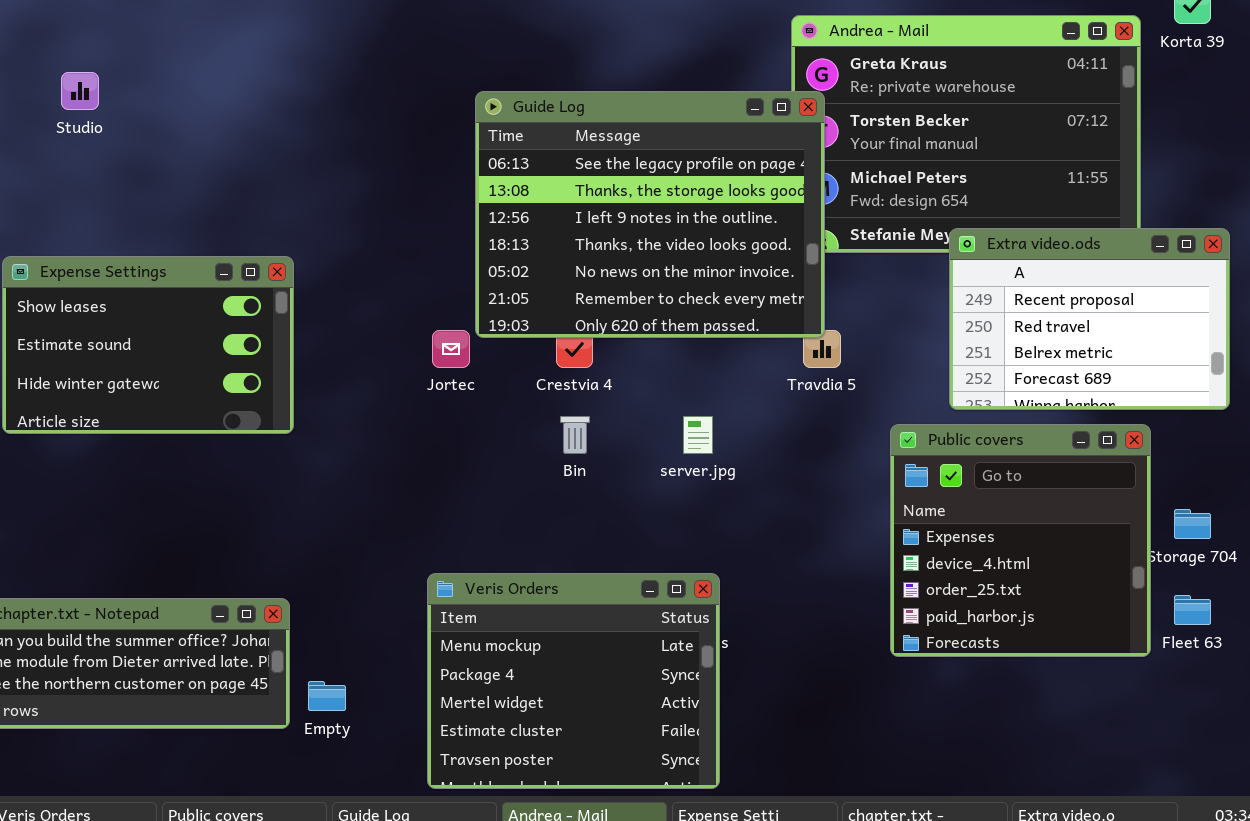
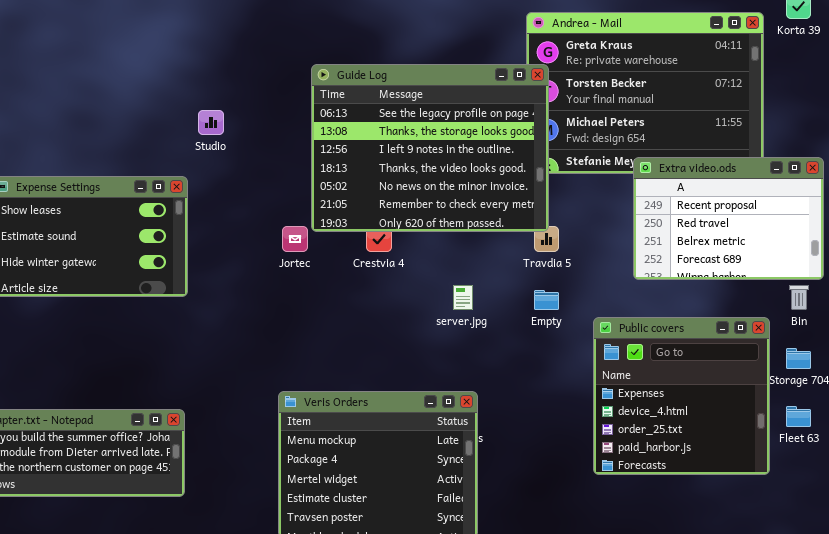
Studio: [61,72,99,110] -> [198,110,224,135], moved
Bin: [560,416,590,454] -> [789,285,809,310], moved
Public covers: [890,424,1151,657] -> [593,317,770,475], moved
Empty: [308,681,346,711] -> [534,290,559,310], moved

